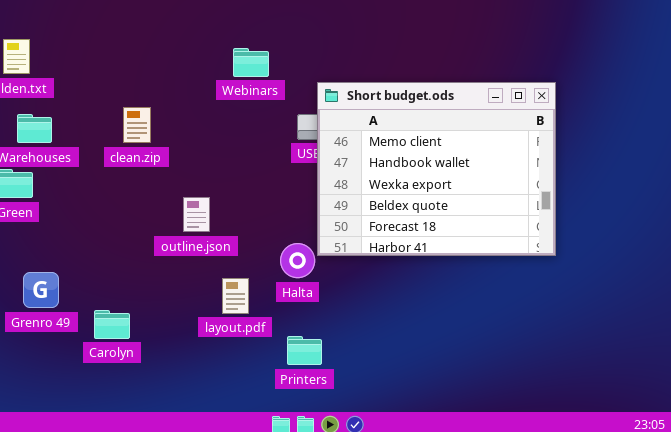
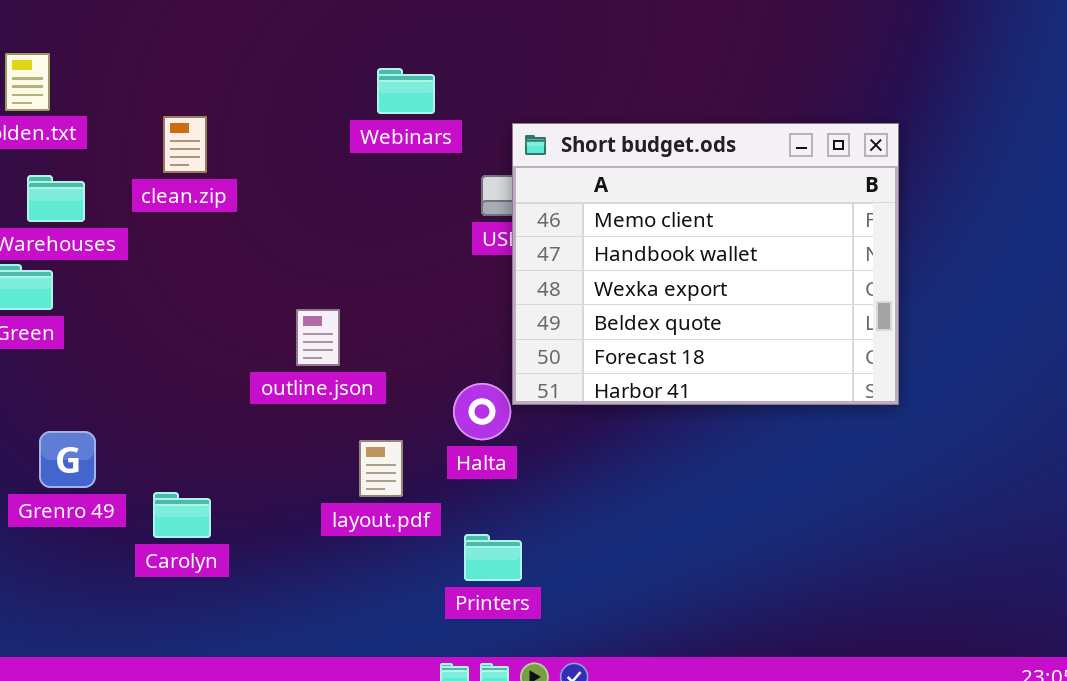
clean.zip: [123,107,151,143] -> [163,116,207,173], moved

